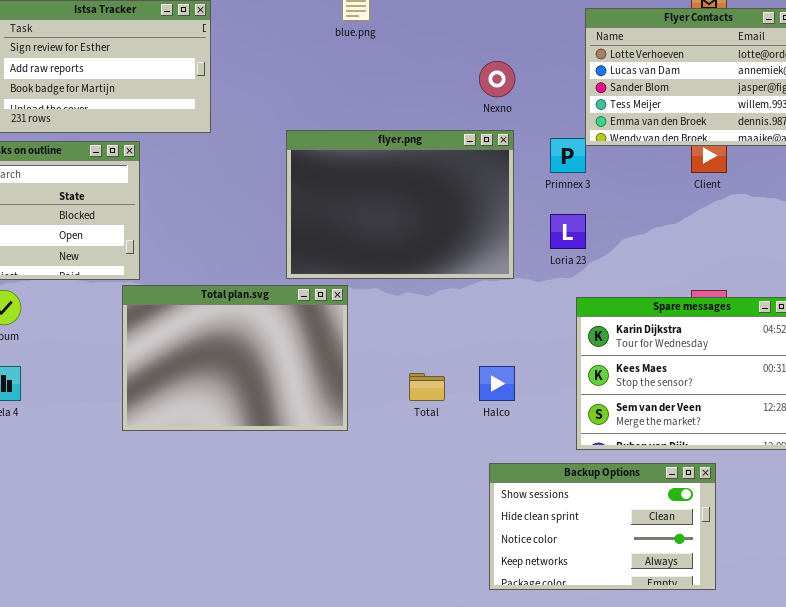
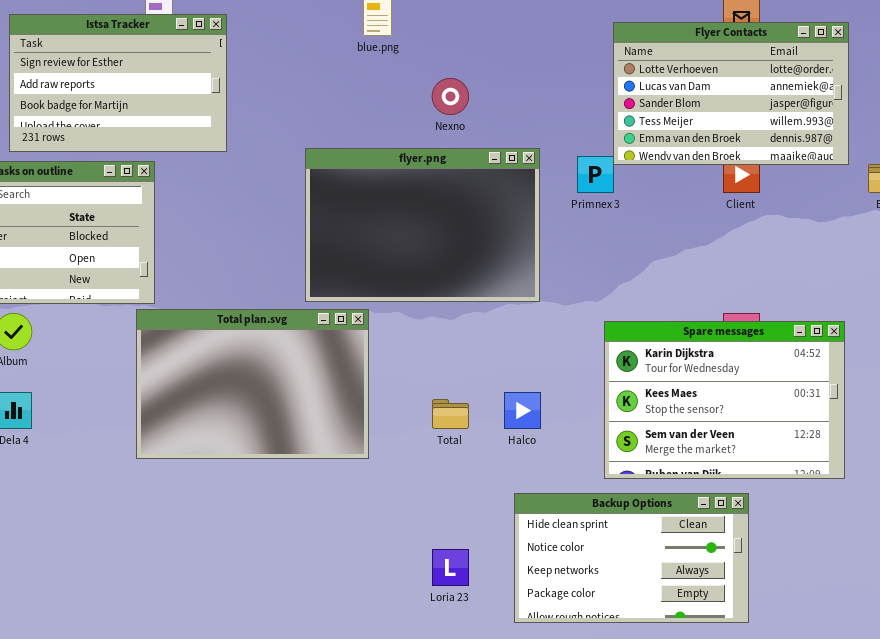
Nexno: [479,61,515,97] -> [432,78,469,115], moved
Loria 23: [550,214,586,249] -> [432,549,469,586], moved
Backup Options: [489,463,716,590] -> [514,493,749,623], scrolled down 1 row

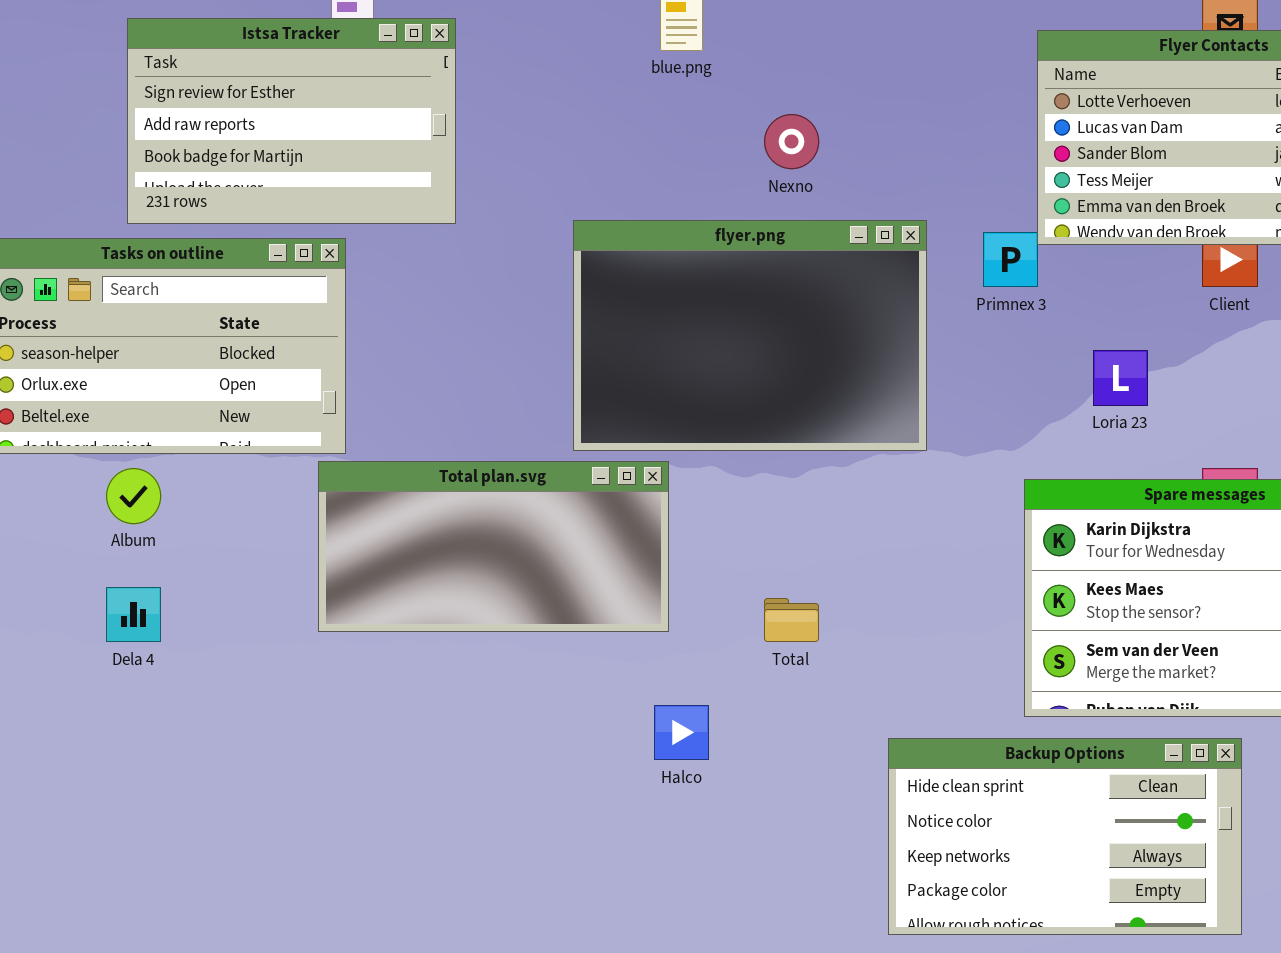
Total plan.svg: [136,309,369,459] -> [318,461,669,632], resized
Halco: [504,392,541,429] -> [654,705,709,760], moved
Loria 23: [432,549,469,586] -> [1093,350,1148,406], moved

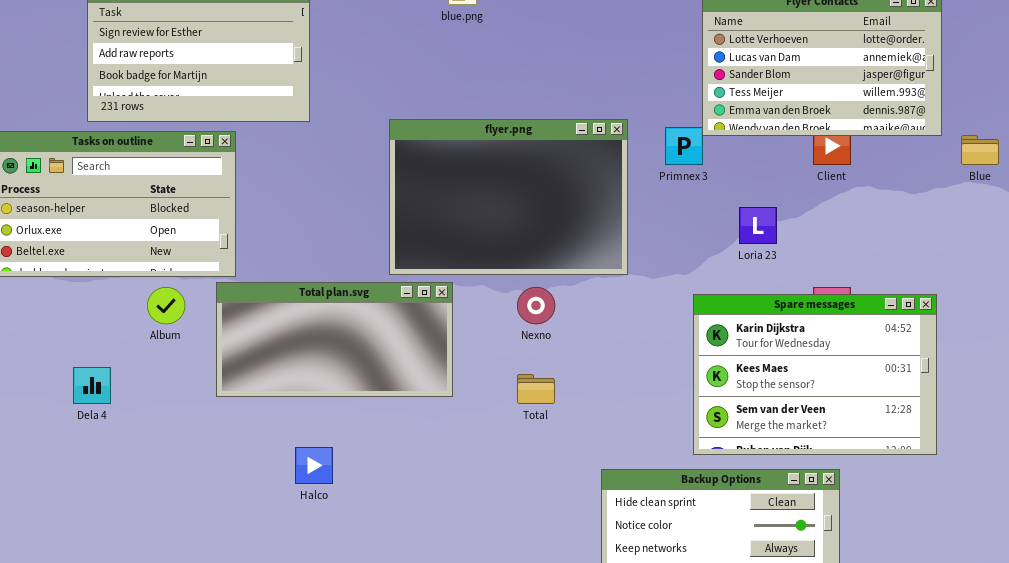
Nexno: [764,114,819,169] -> [517,287,555,324], moved
Album: [106,468,161,524] -> [147,287,185,324], moved
Halco: [654,705,709,760] -> [295,447,333,484], moved

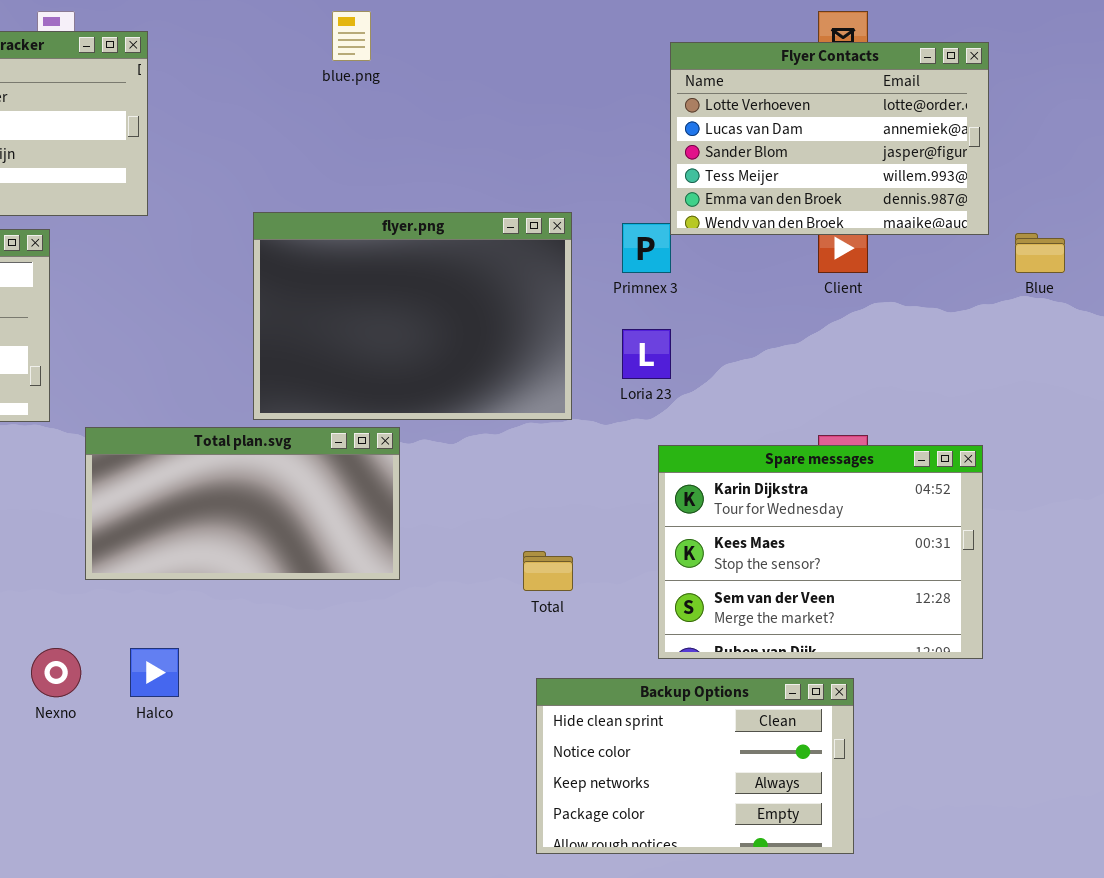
Loria 23: [739,207,777,244] -> [622,329,671,379], moved
Total plan.svg: [216,282,453,397] -> [85,427,400,580], moved
Nexno: [517,287,555,324] -> [31,648,81,697], moved
Total: [517,374,555,404] -> [523,551,573,591], moved

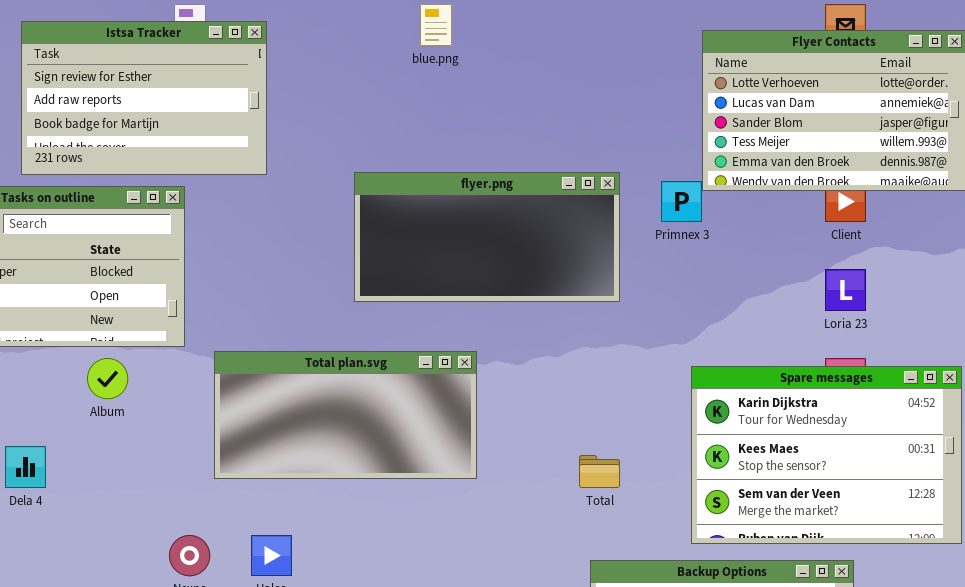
flyer.png: [253,212,572,420] -> [354,172,620,302], resized
Loria 23: [622,329,671,379] -> [825,269,866,311], moved

